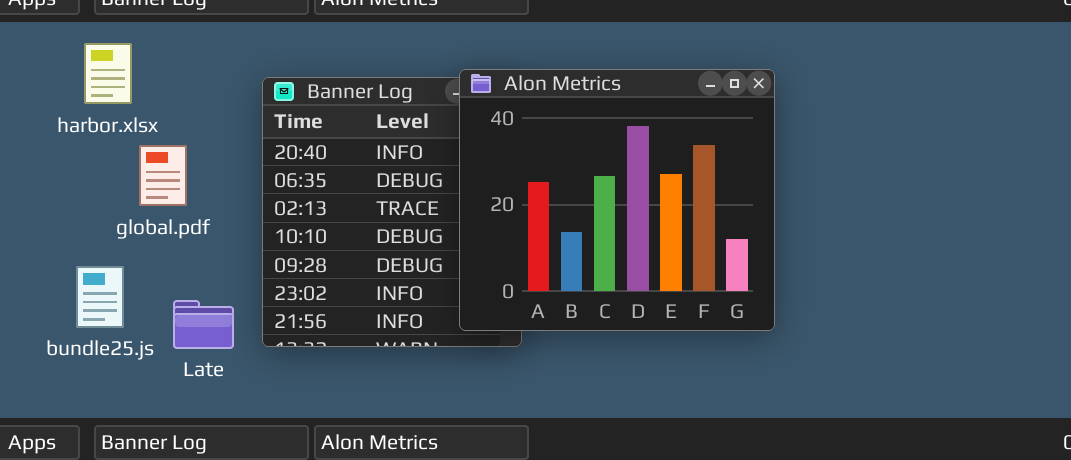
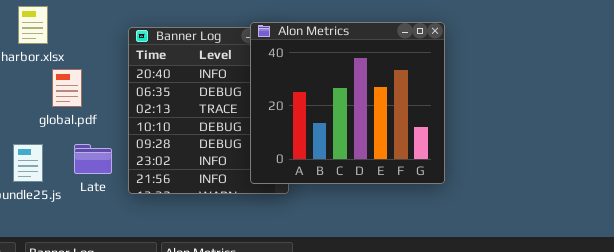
Late: [173,300,234,349] -> [74,144,112,174], moved

